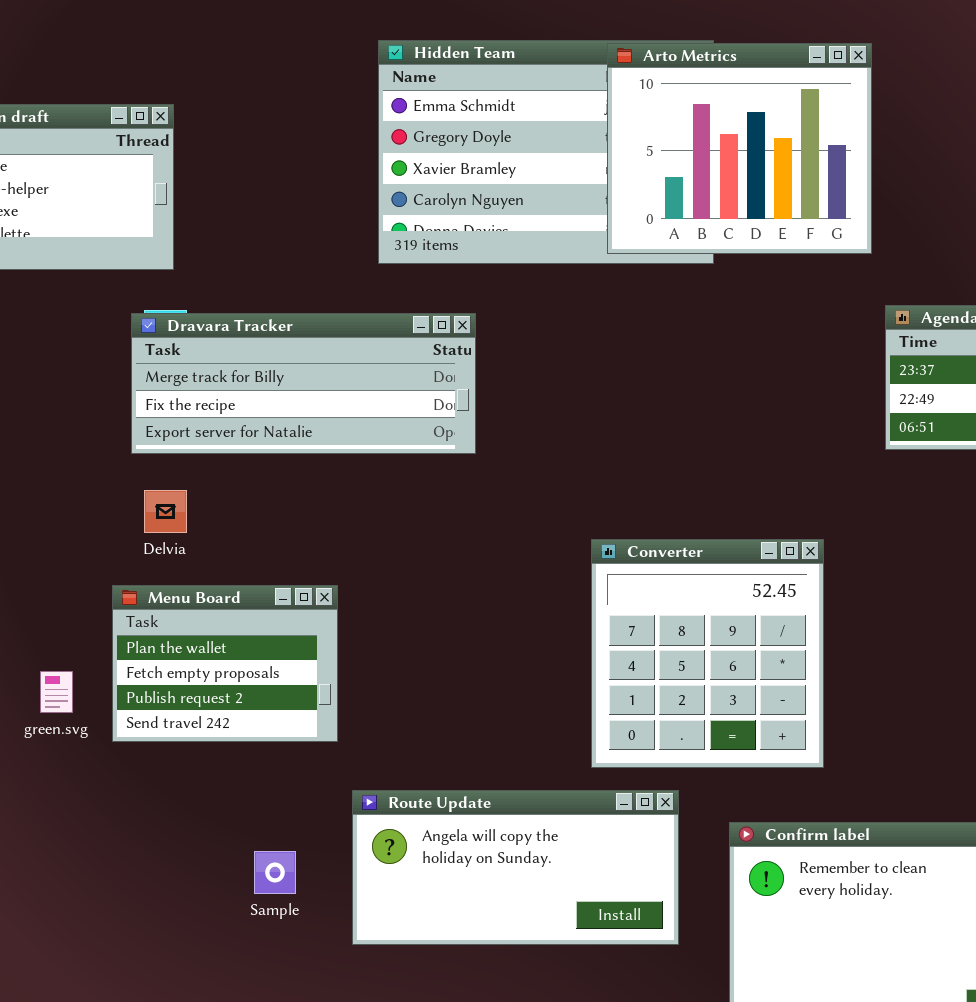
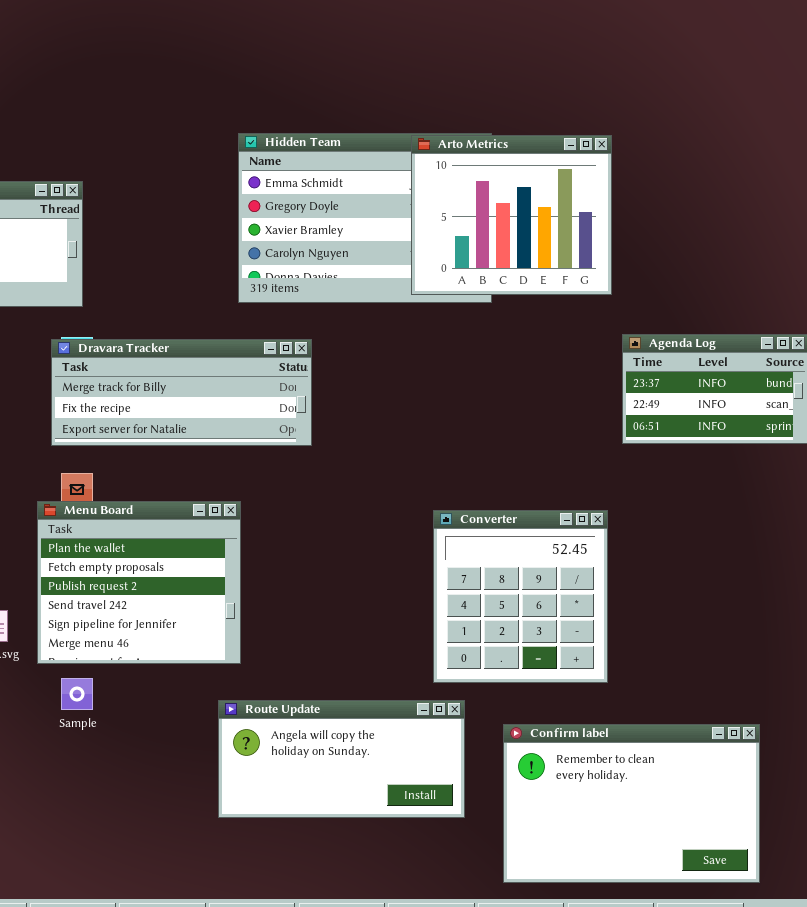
Converter: [591,539,824,768] -> [433,510,608,683], moved
Menu Board: [112,585,338,742] -> [37,501,241,664], resized
Sample: [254,851,296,894] -> [61,678,93,710], moved

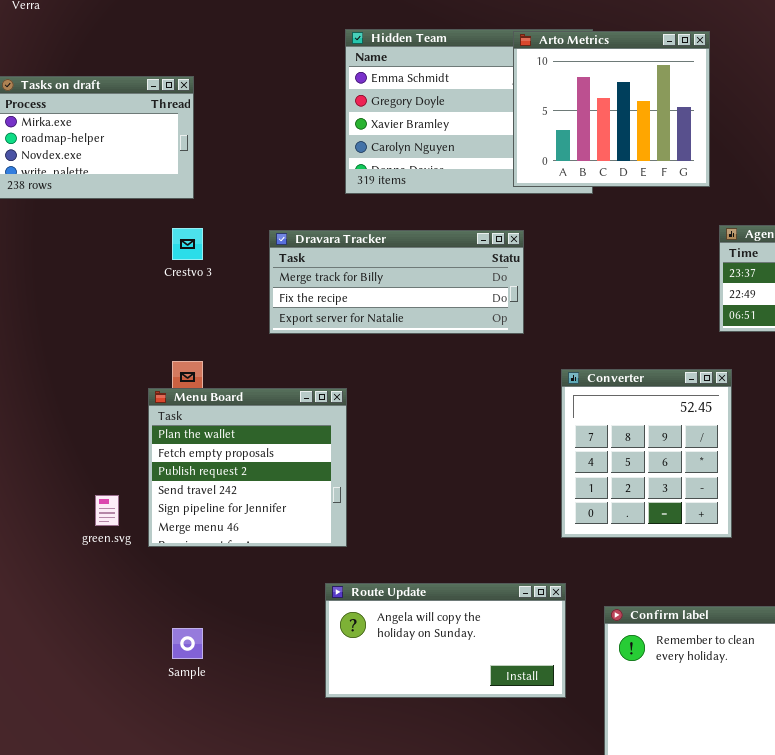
Dravara Tracker: [51,339,312,446] -> [269,230,524,334], moved
Converter: [433,510,608,683] -> [561,369,732,538], moved
Sample: [61,678,93,710] -> [172,628,203,659], moved

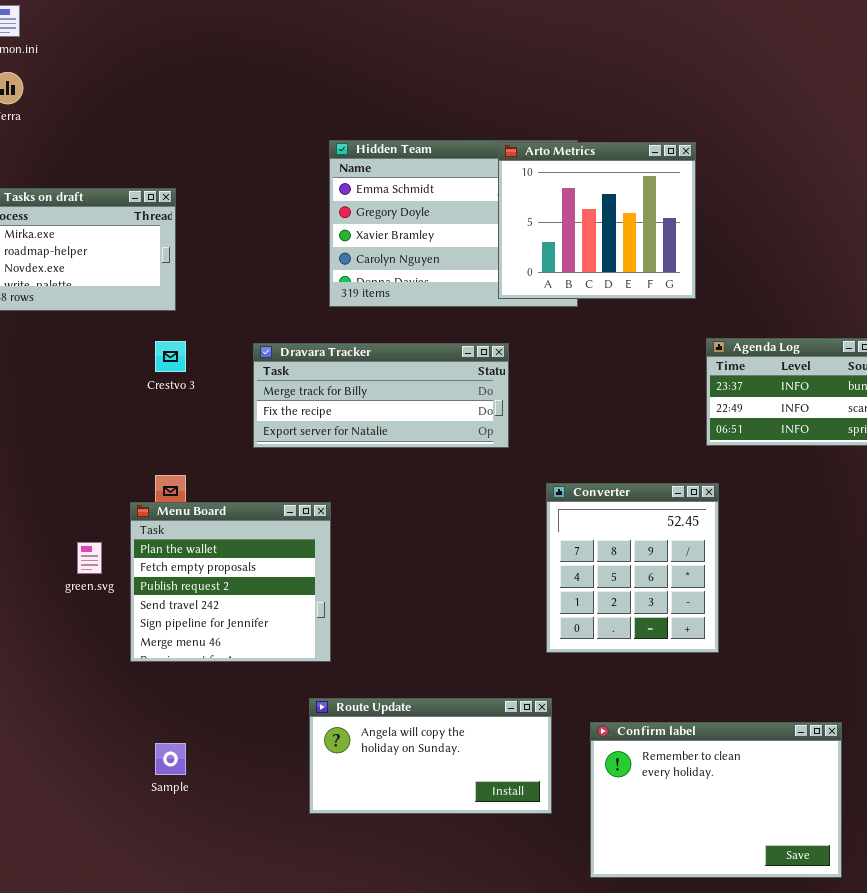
green.svg: [95,495,119,526] -> [77,542,102,574], moved

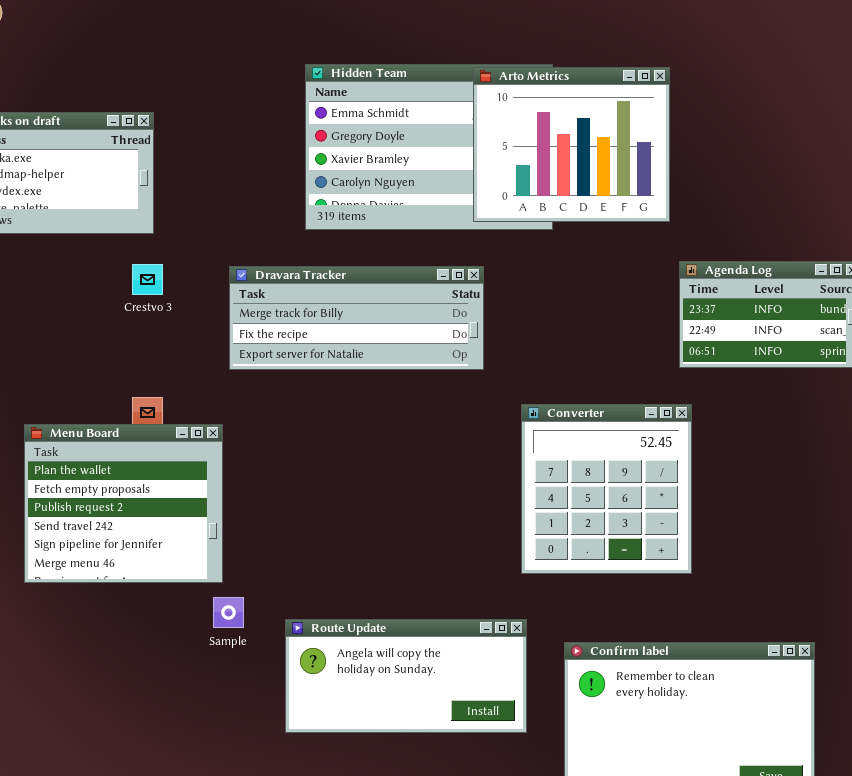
Menu Board: [130,502,331,662] -> [24,424,223,583], moved
Sample: [155,743,186,775] -> [213,597,244,628], moved

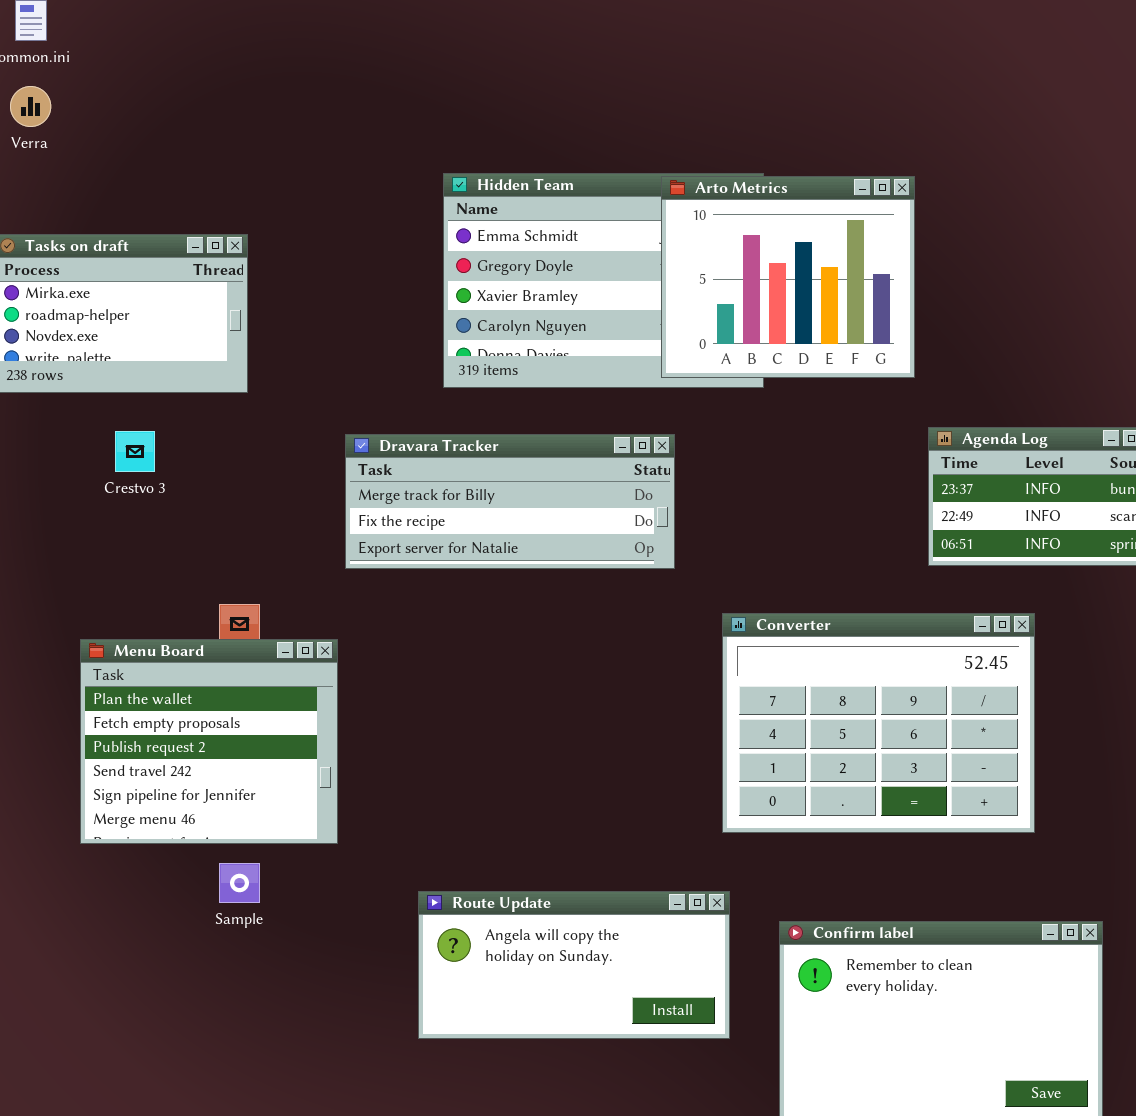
Crestvo 3: [132,264,163,295] -> [115,431,155,472], moved
Converter: [521,404,692,574] -> [722,613,1035,833], resized
Sample: [213,597,244,628] -> [219,863,260,903], moved

